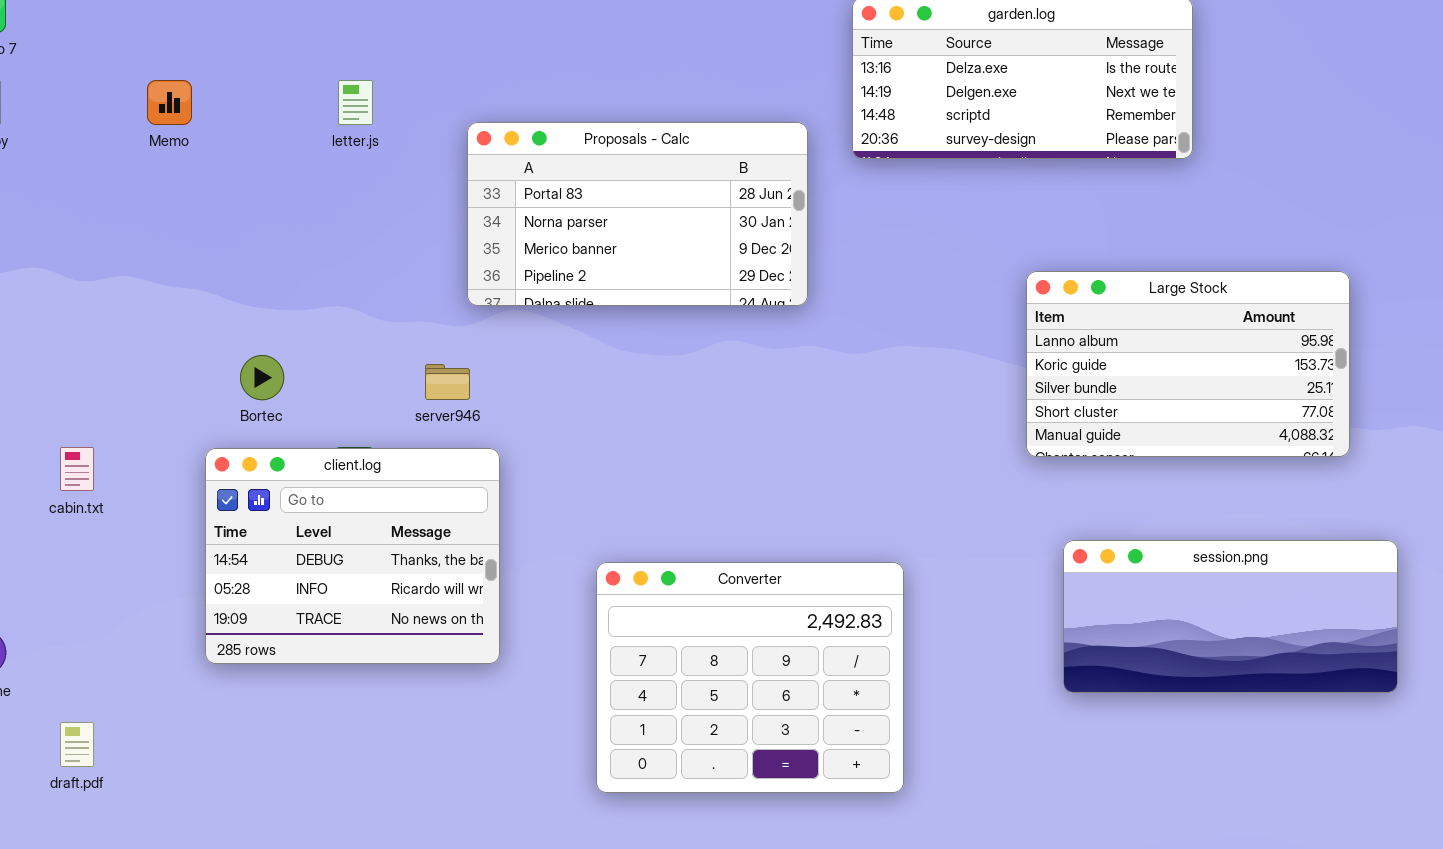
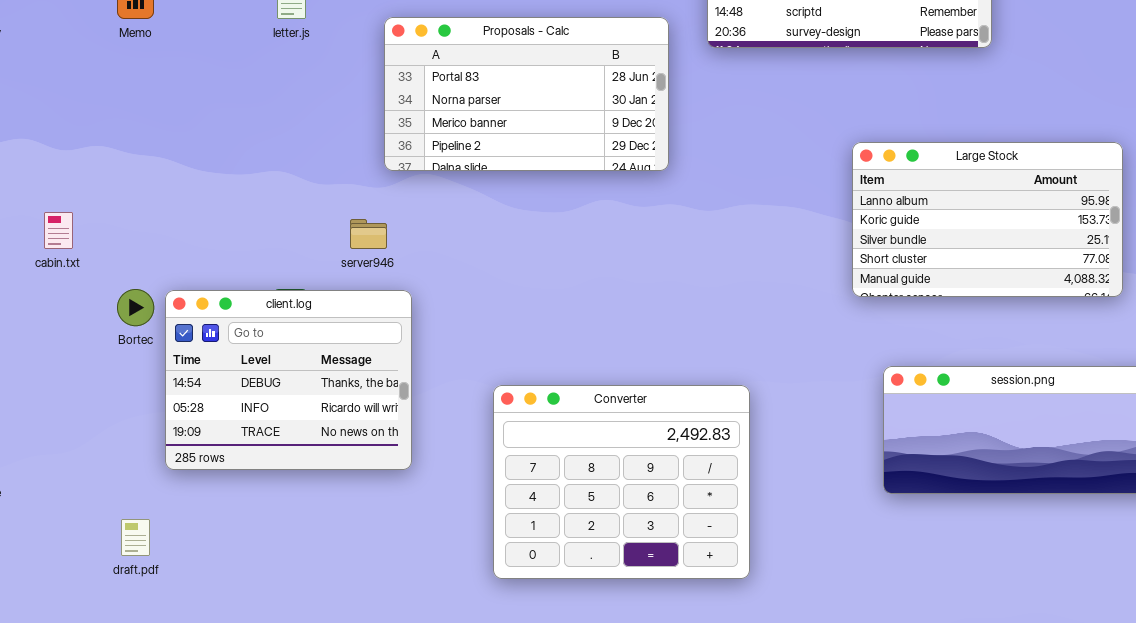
Bortec: [240,355,284,400] -> [117,289,154,326], moved
cabin.txt: [60,447,94,491] -> [44,212,73,249], moved
draft.pdf: [60,722,94,767] -> [121,519,150,556], moved

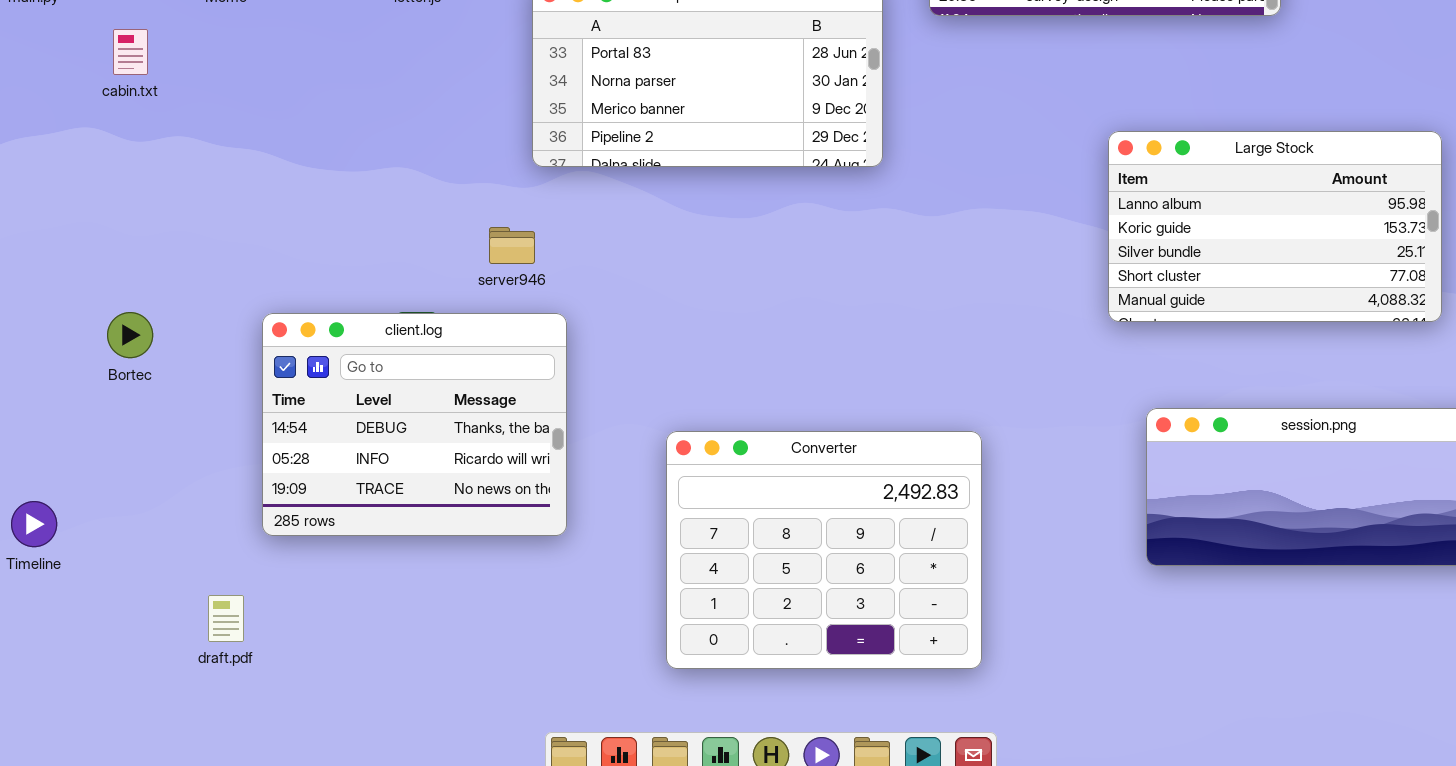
cabin.txt: [44,212,73,249] -> [113,29,148,75], moved
Bortec: [117,289,154,326] -> [107,312,153,358], moved

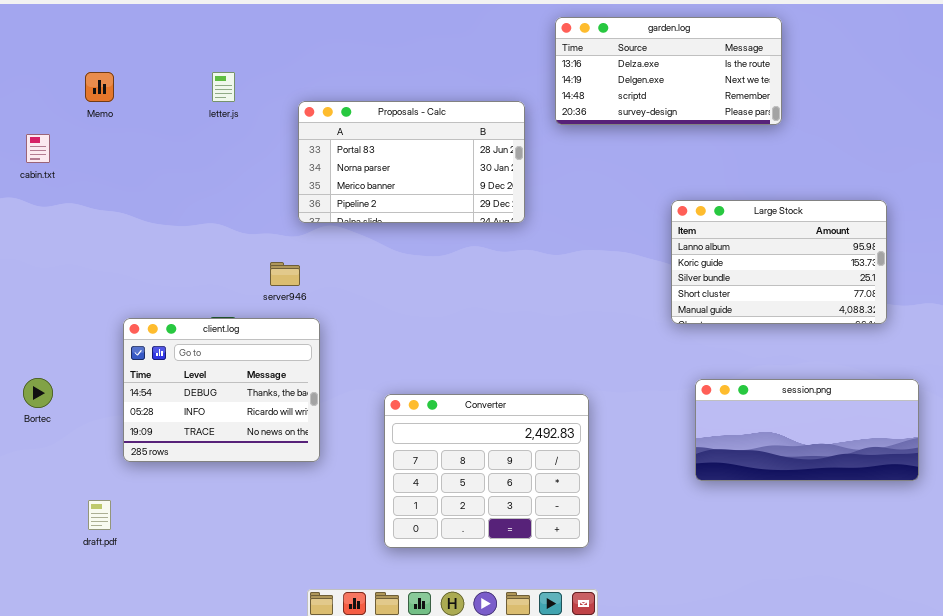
Bortec: [107,312,153,358] -> [23,378,53,408], moved

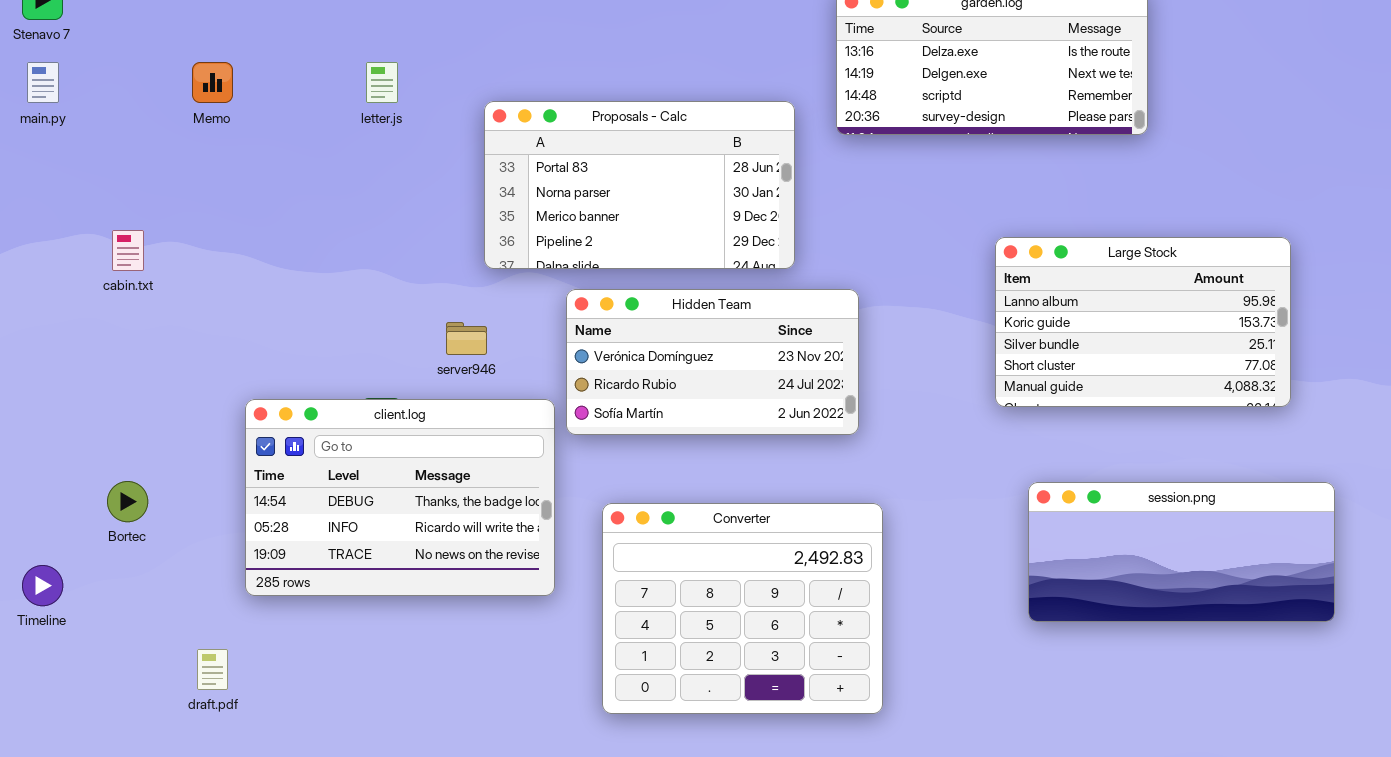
cabin.txt: [26,134,50,163] -> [112,230,144,271], moved
Hidden Team: none -> [566,289,859,435], opened
client.log: [123,318,320,462] -> [245,399,555,596], resized

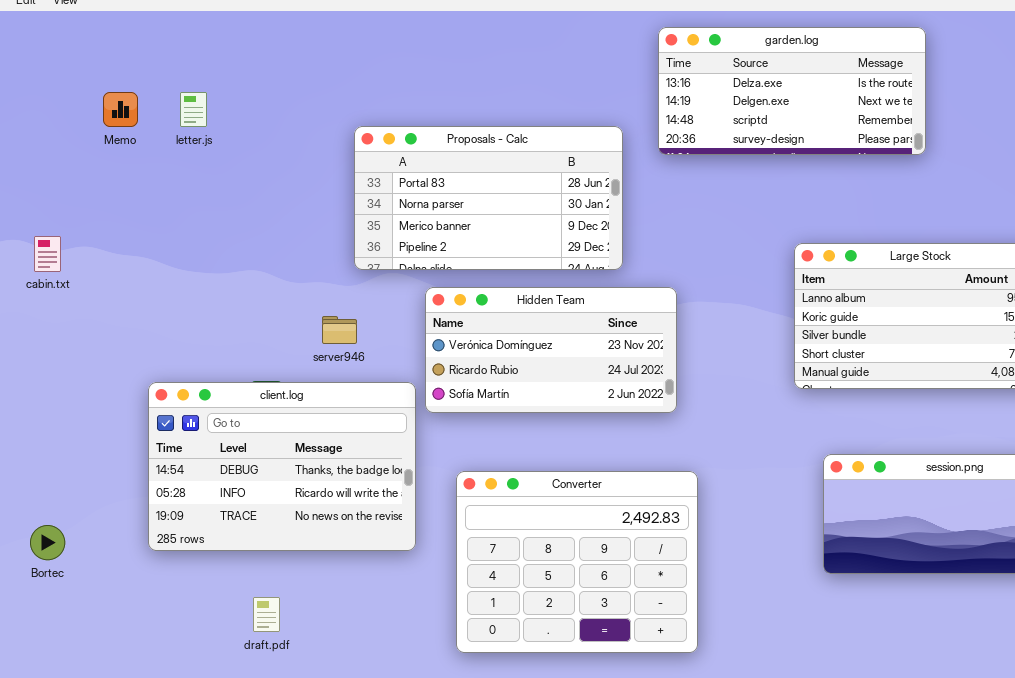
letter.js: [366,62,398,103] -> [180,92,207,127], moved
Bortec: [107,481,148,522] -> [30,525,65,560], moved
draft.pdf: [197,649,228,690] -> [253,597,280,632], moved

